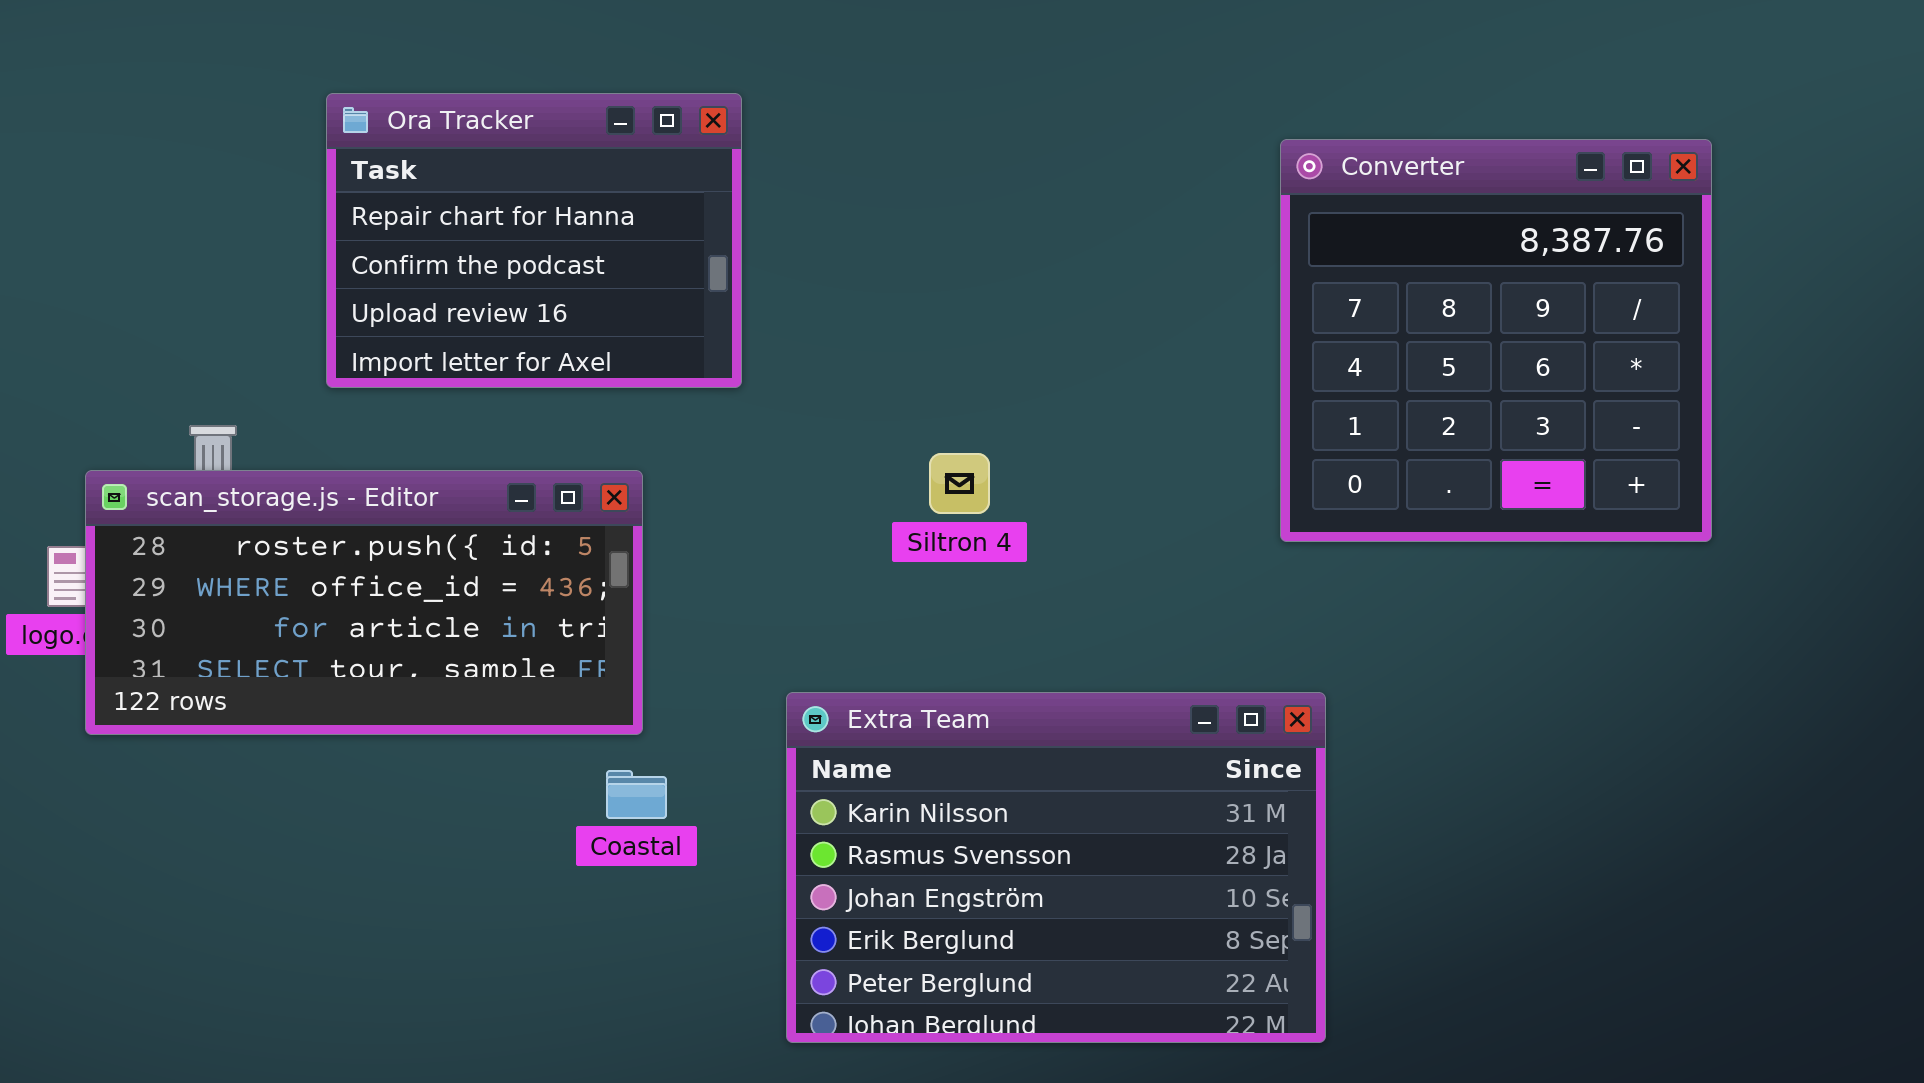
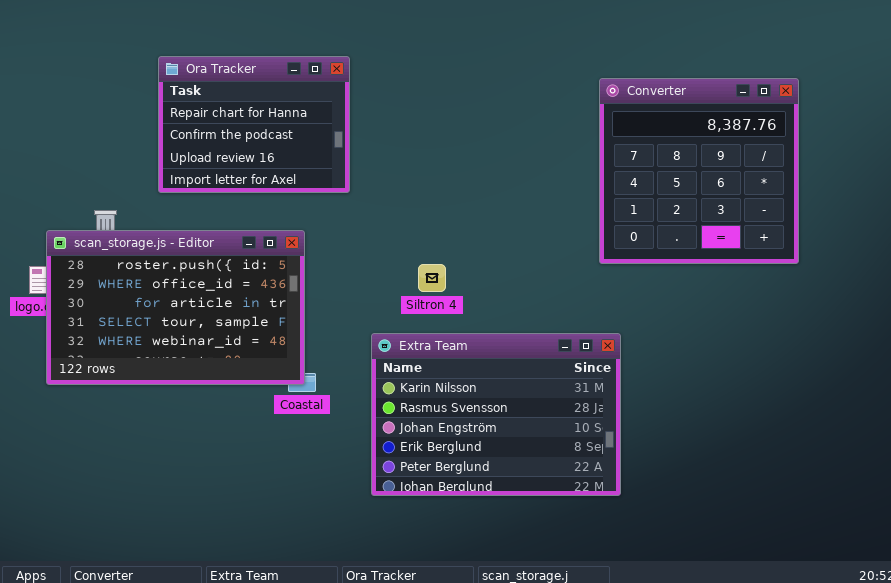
Siltron 4: [929,453,990,514] -> [418,264,446,292], moved
scan_storage.js - Editor: [85,470,643,735] -> [46,230,305,385], resized

